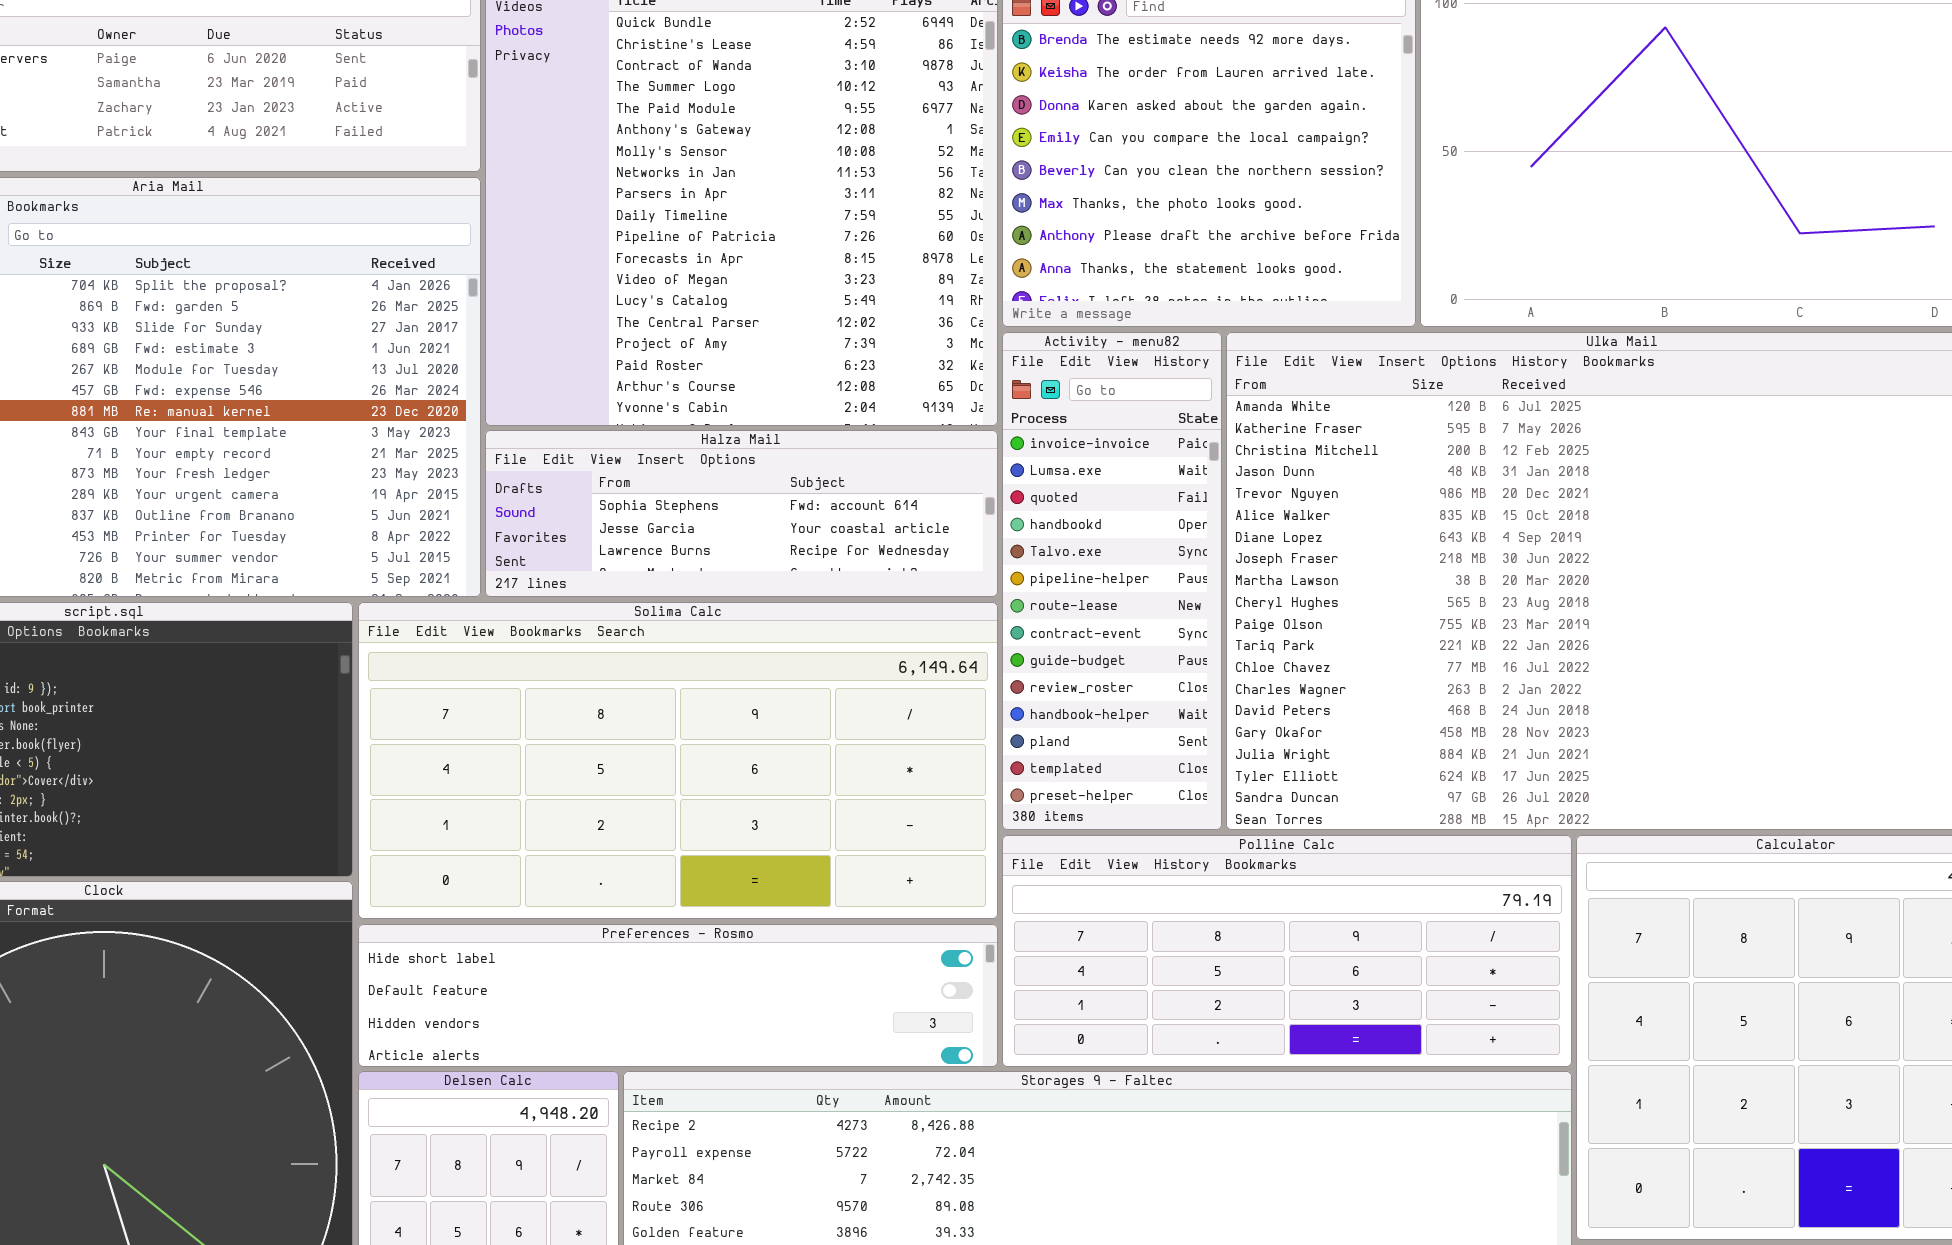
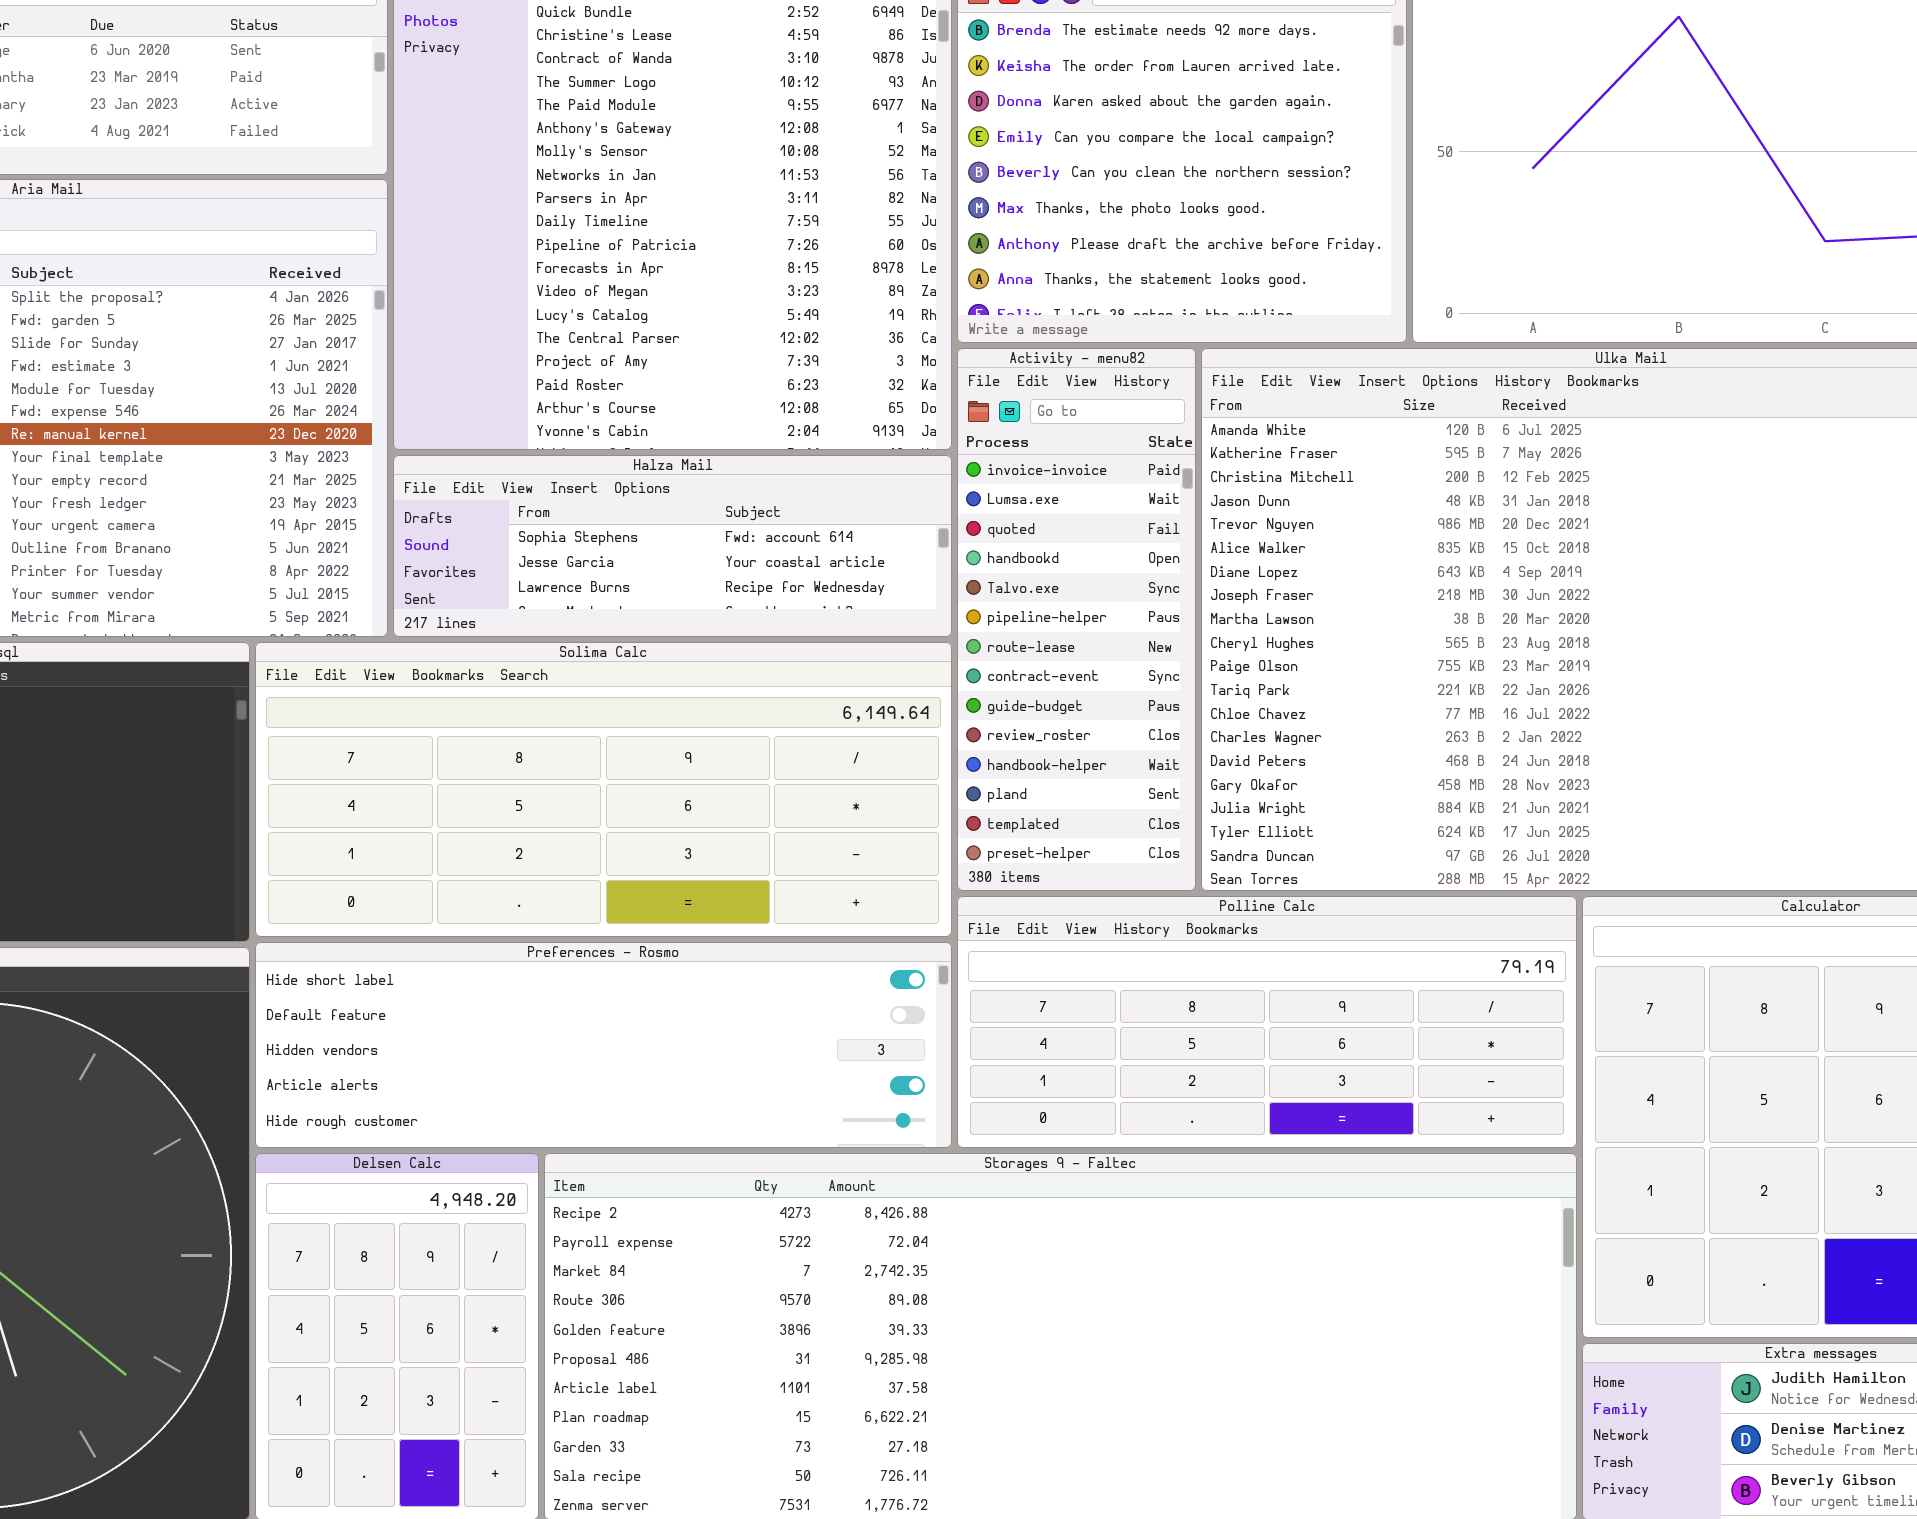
Solima Calc: [358,602,998,919] -> [255,642,952,937], resized
Preferences - Rosmo: [358,924,998,1067] -> [255,942,952,1148], resized

